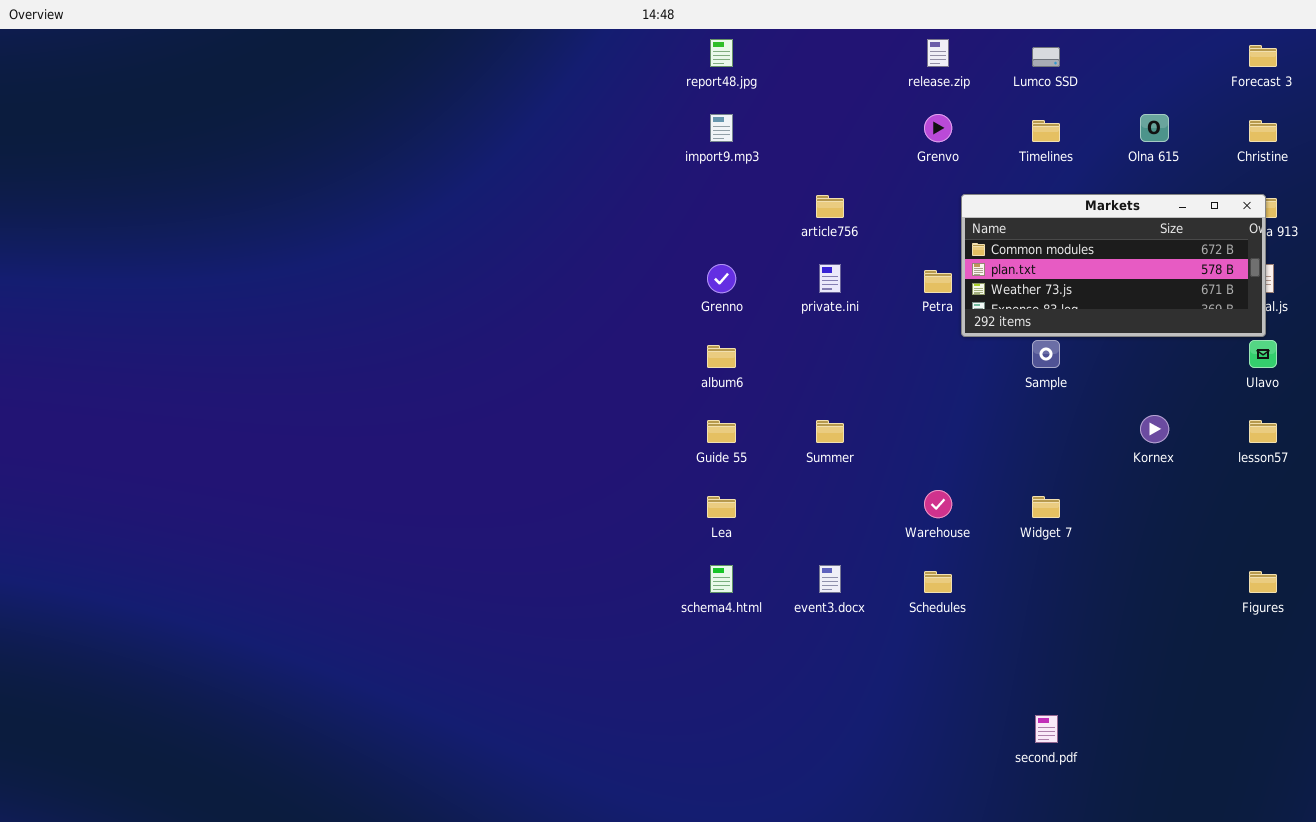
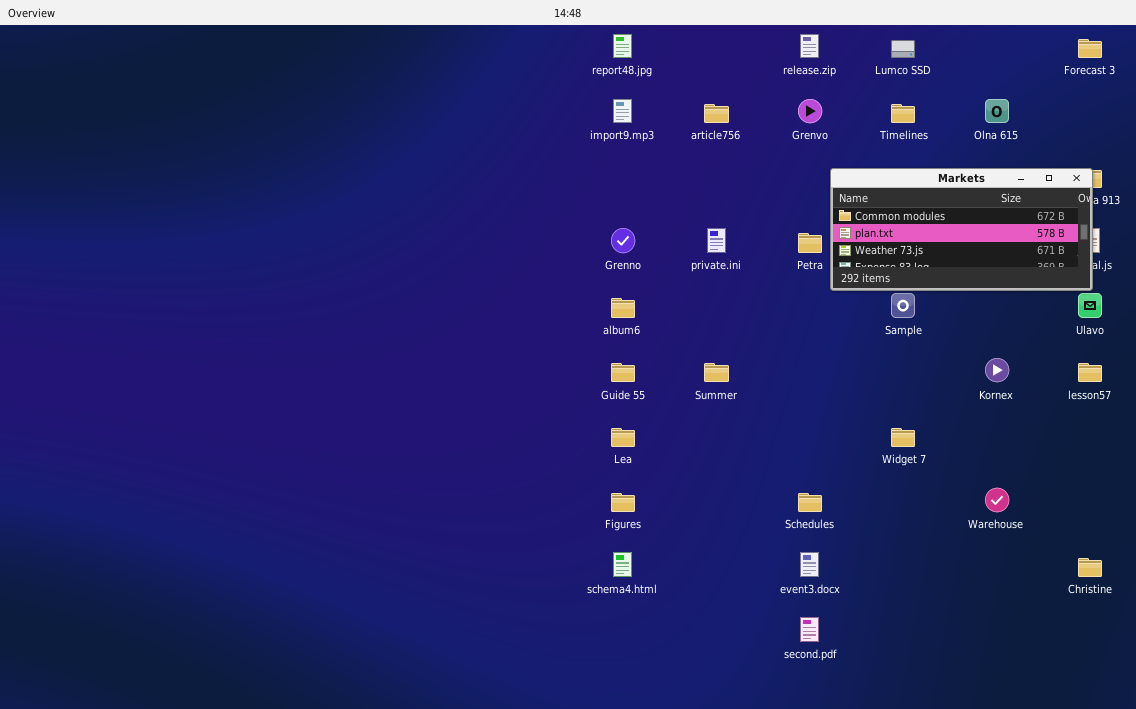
Christine: [1249,120,1277,142] -> [1078,558,1102,577], moved
article756: [816,195,844,218] -> [704,104,729,123], moved
Warehouse: [924,490,952,518] -> [985,488,1009,512], moved
schema4.html: [710,565,733,593] -> [613,552,632,577], moved
event3.docx: [819,565,841,593] -> [800,552,819,577], moved
Figures: [1249,571,1277,593] -> [611,493,635,512], moved
second.pdf: [1035,715,1058,743] -> [800,617,819,642], moved

